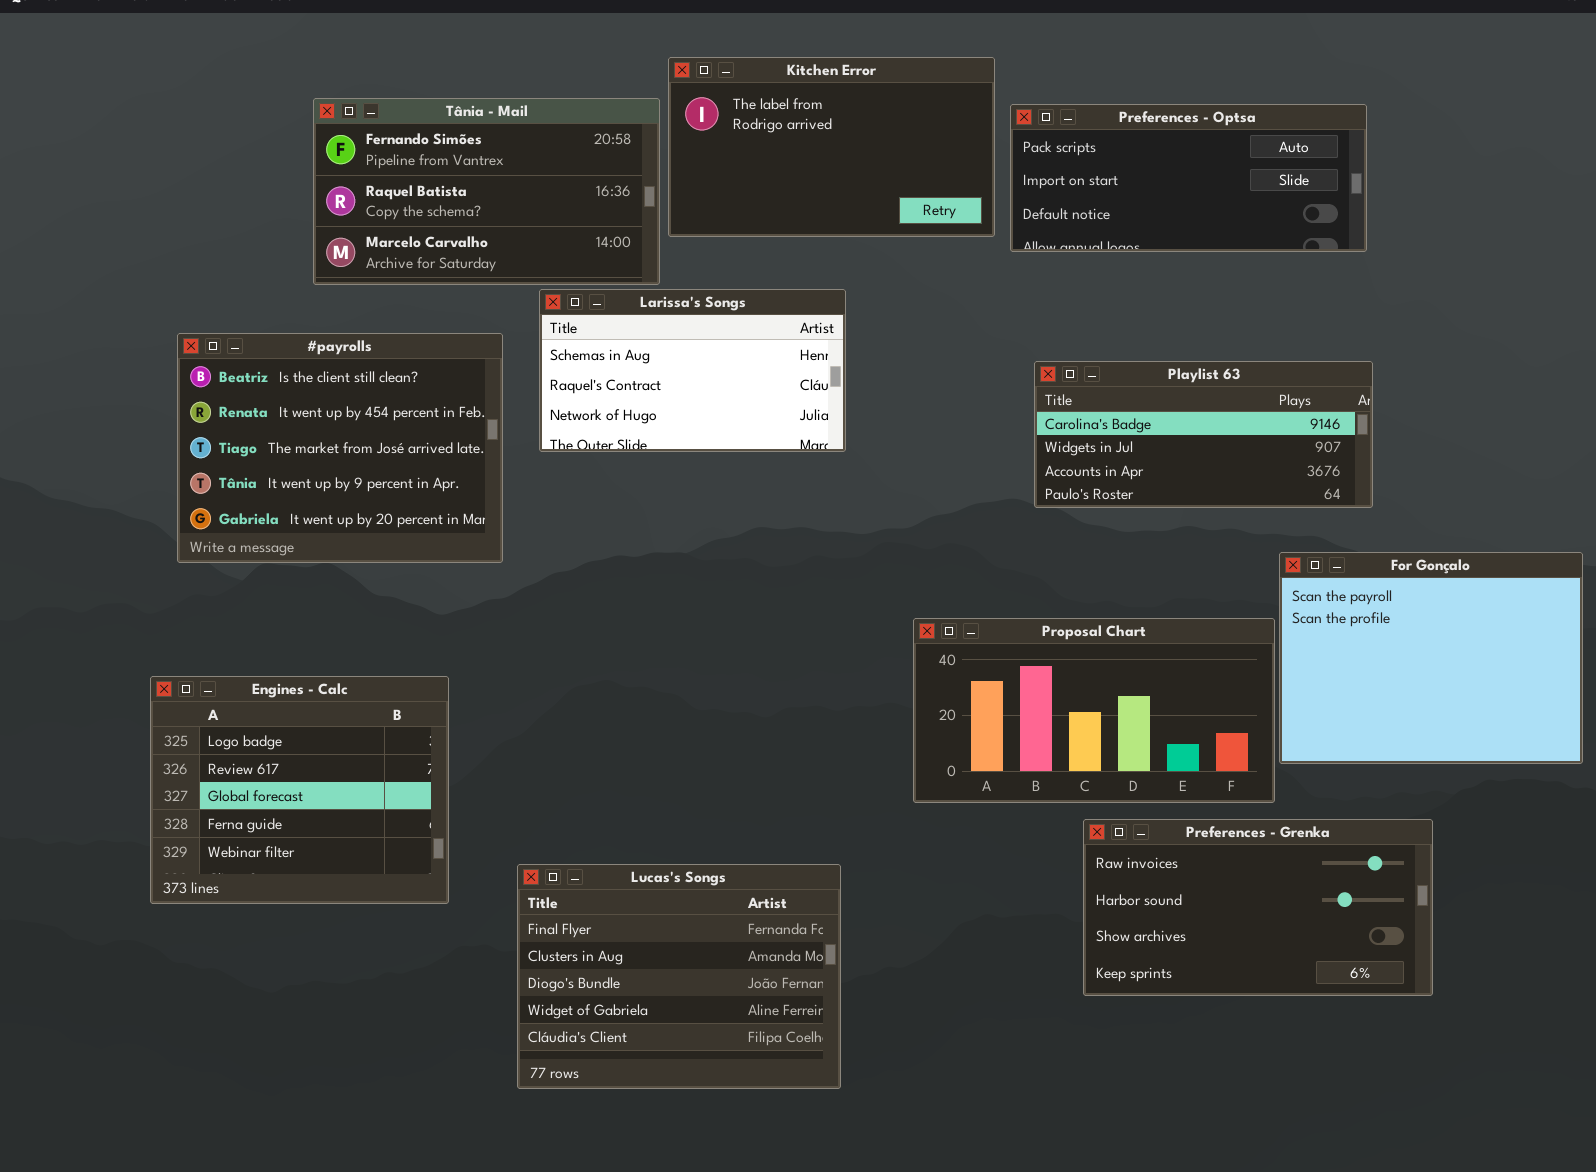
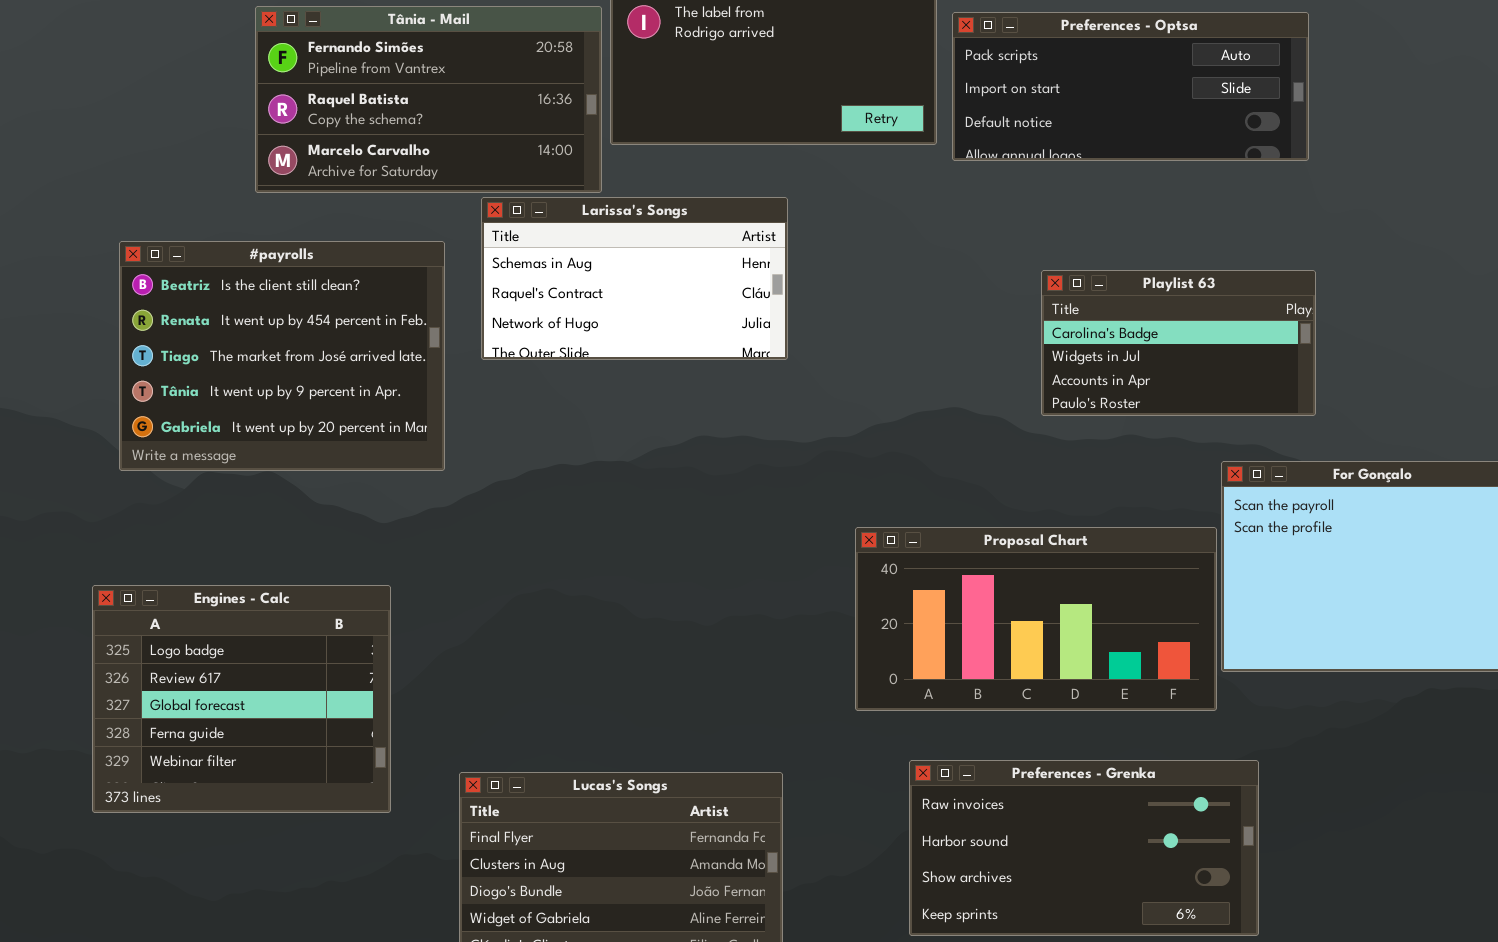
Playlist 63: [1034,361,1373,508] -> [1041,270,1316,416], resized
Preferences - Grenka: [1083,819,1433,996] -> [909,760,1259,936], moved

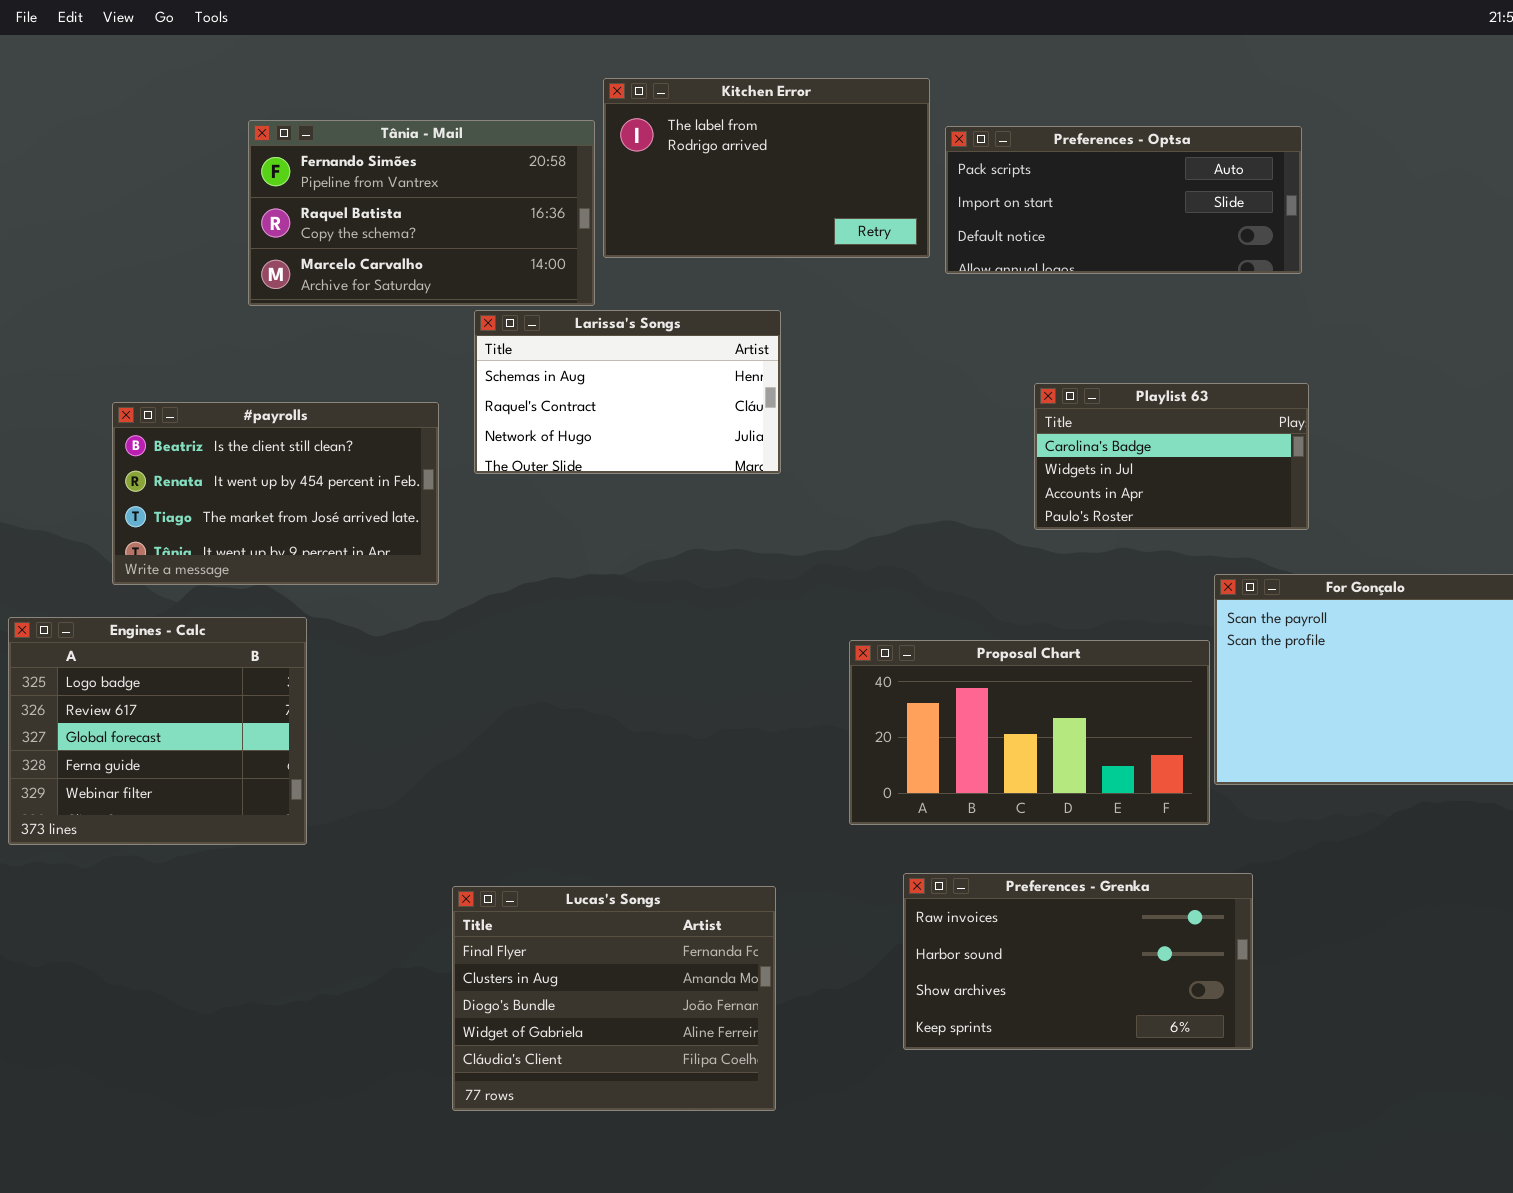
#payrolls: [119,241,445,471] -> [112,402,439,585], resized
Engines - Calc: [92,585,391,813] -> [8,617,307,845], moved

